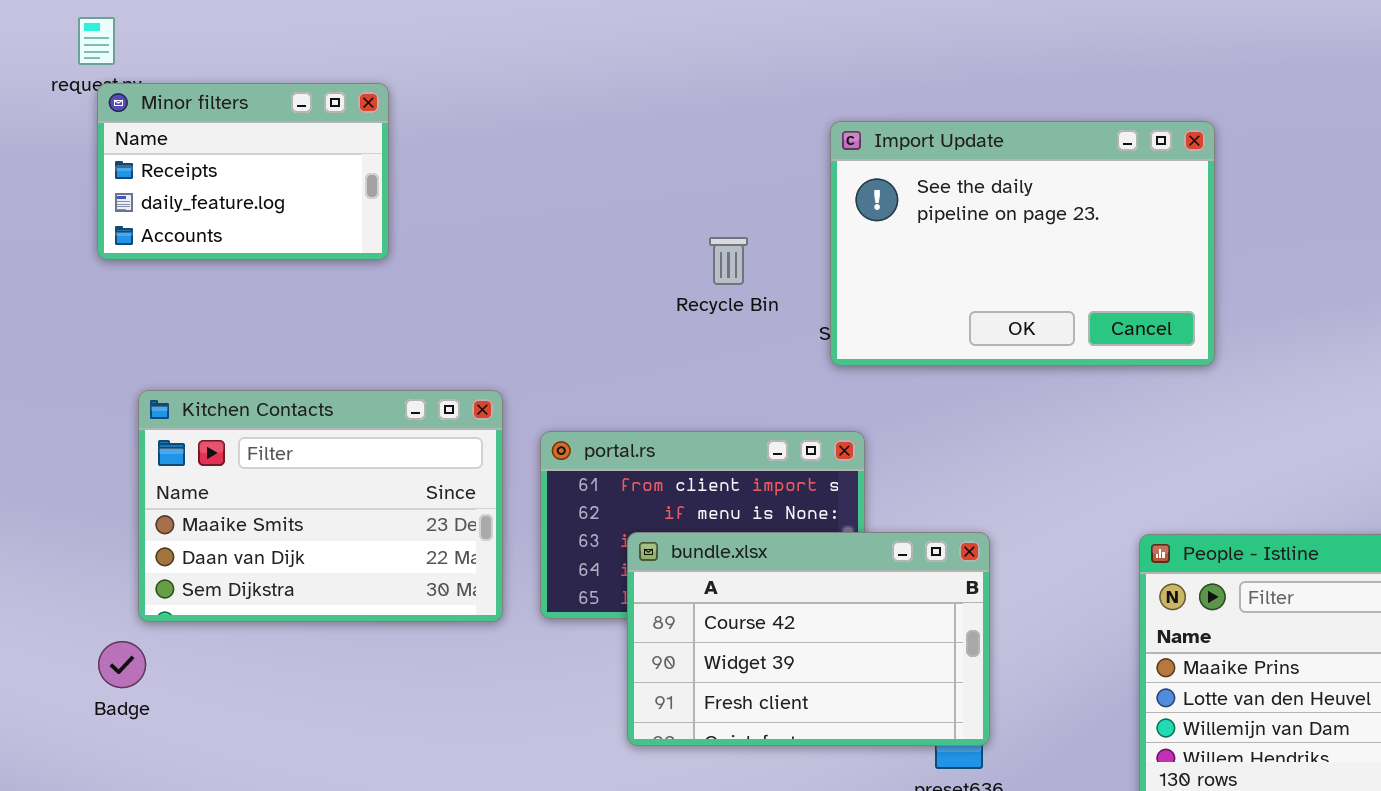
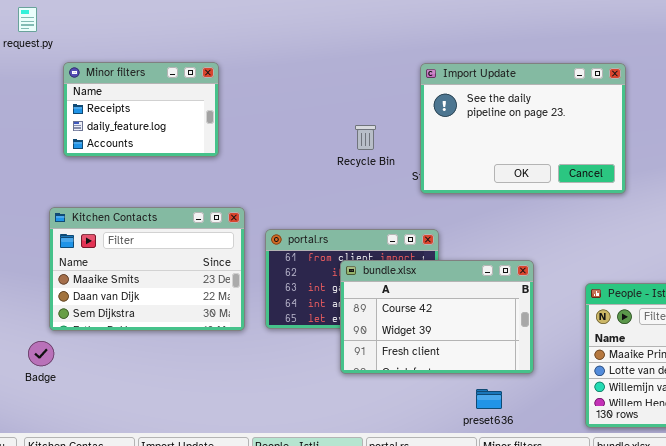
Minor filters: [97,83,389,260] -> [63,62,219,157], moved
bundle.xlsx: [627,532,990,746] -> [340,260,534,374], moved

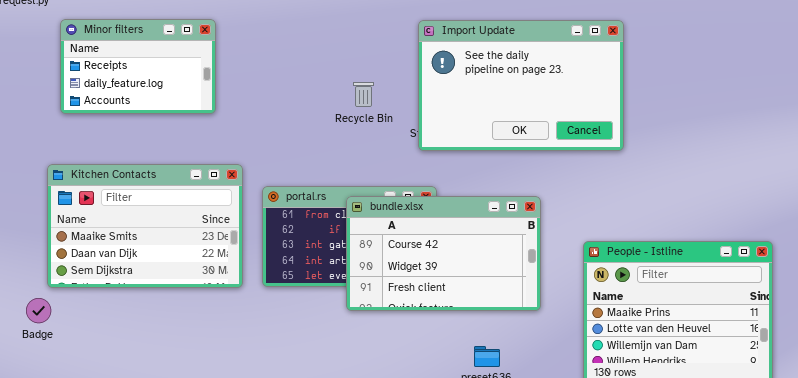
bundle.xlsx: [340,260,534,374] -> [346,196,541,311], moved

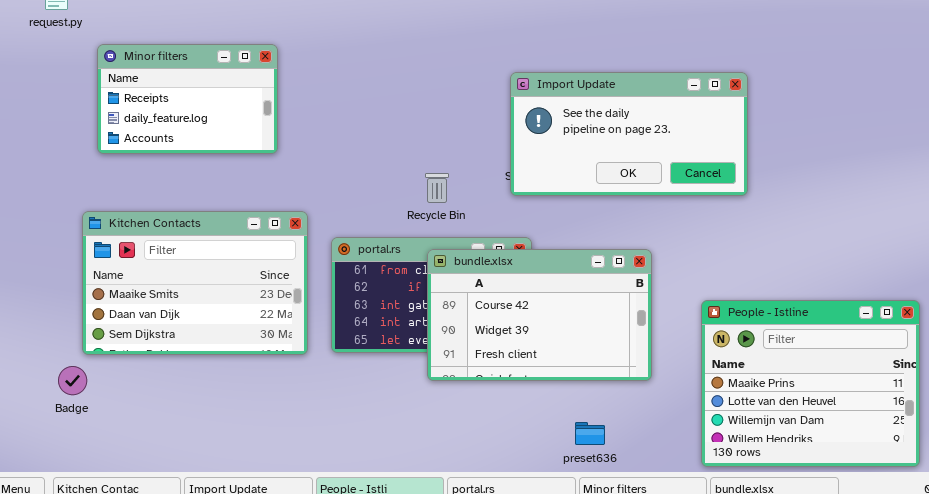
Import Update: [418,20,624,151] -> [510,72,748,196], resized
Recycle Bin: [353,82,374,107] -> [425,173,449,203], moved

